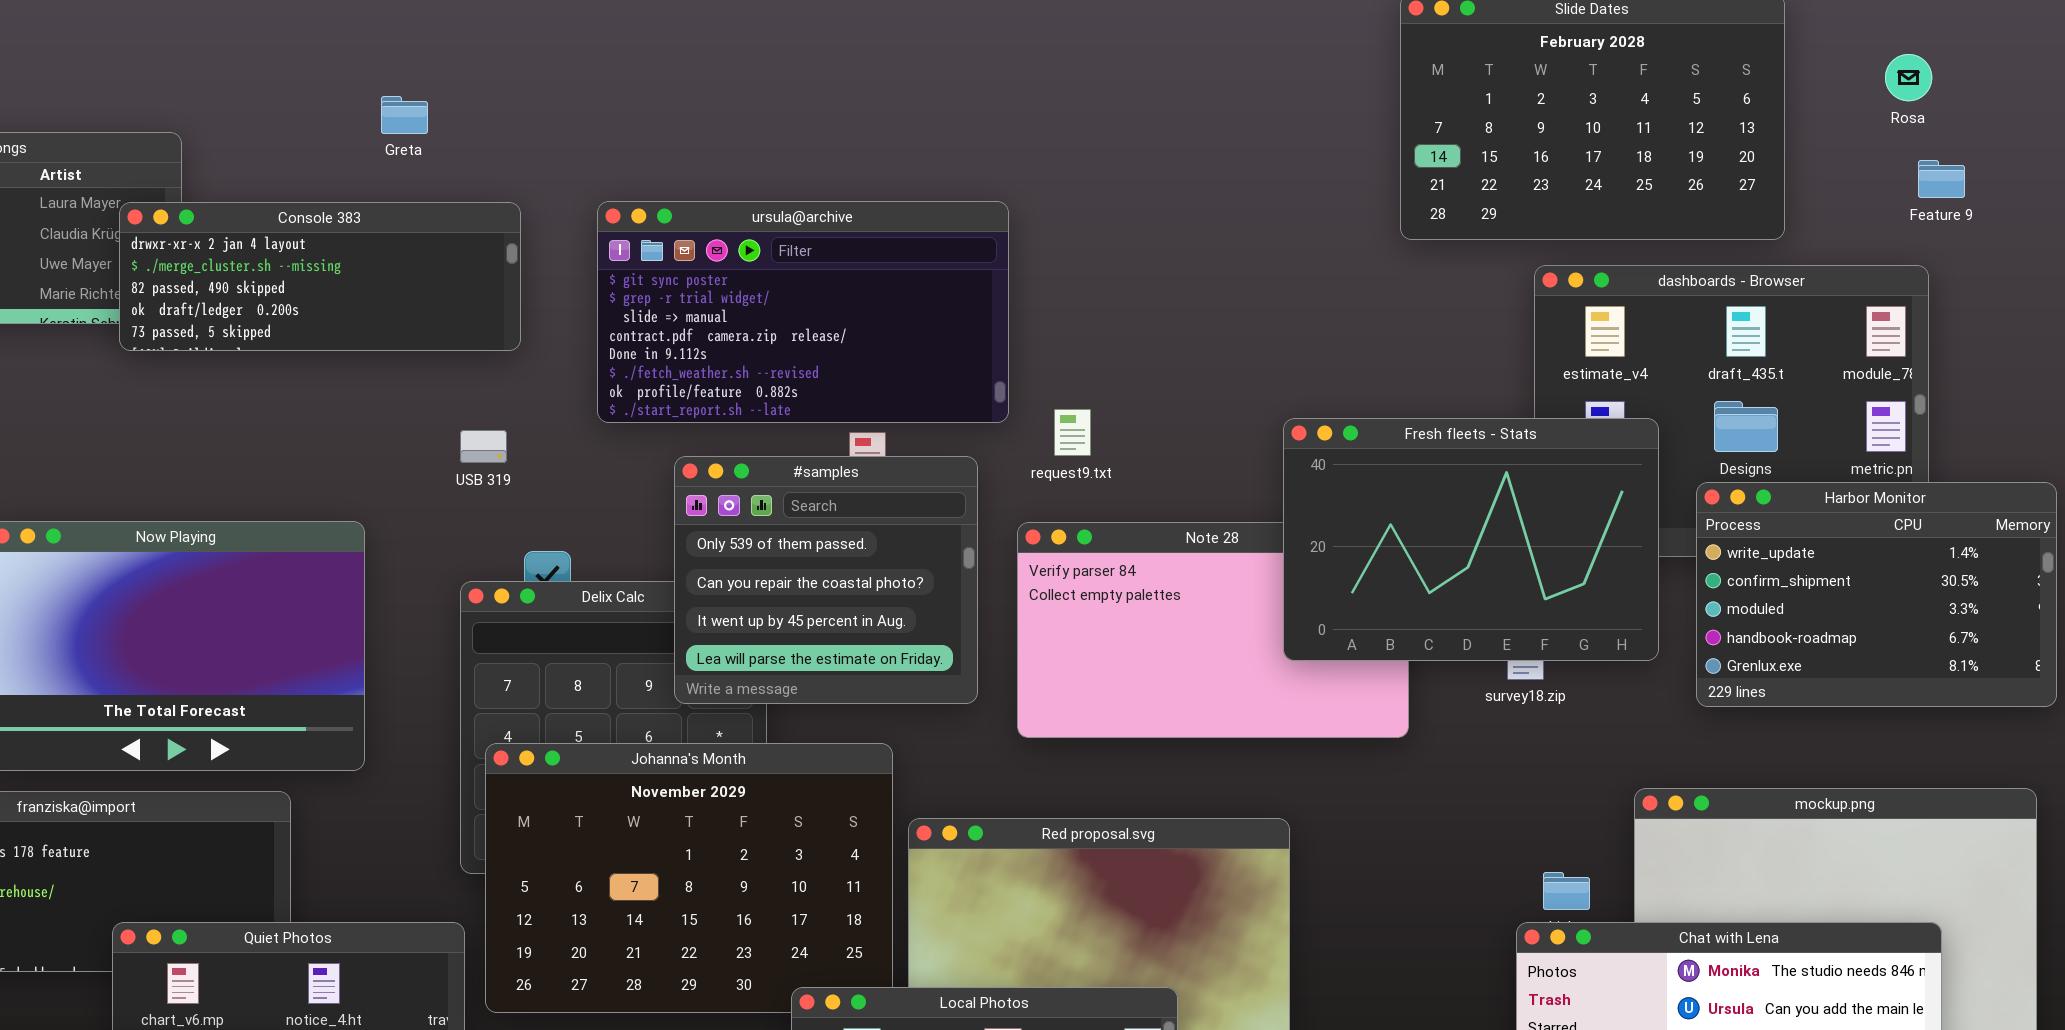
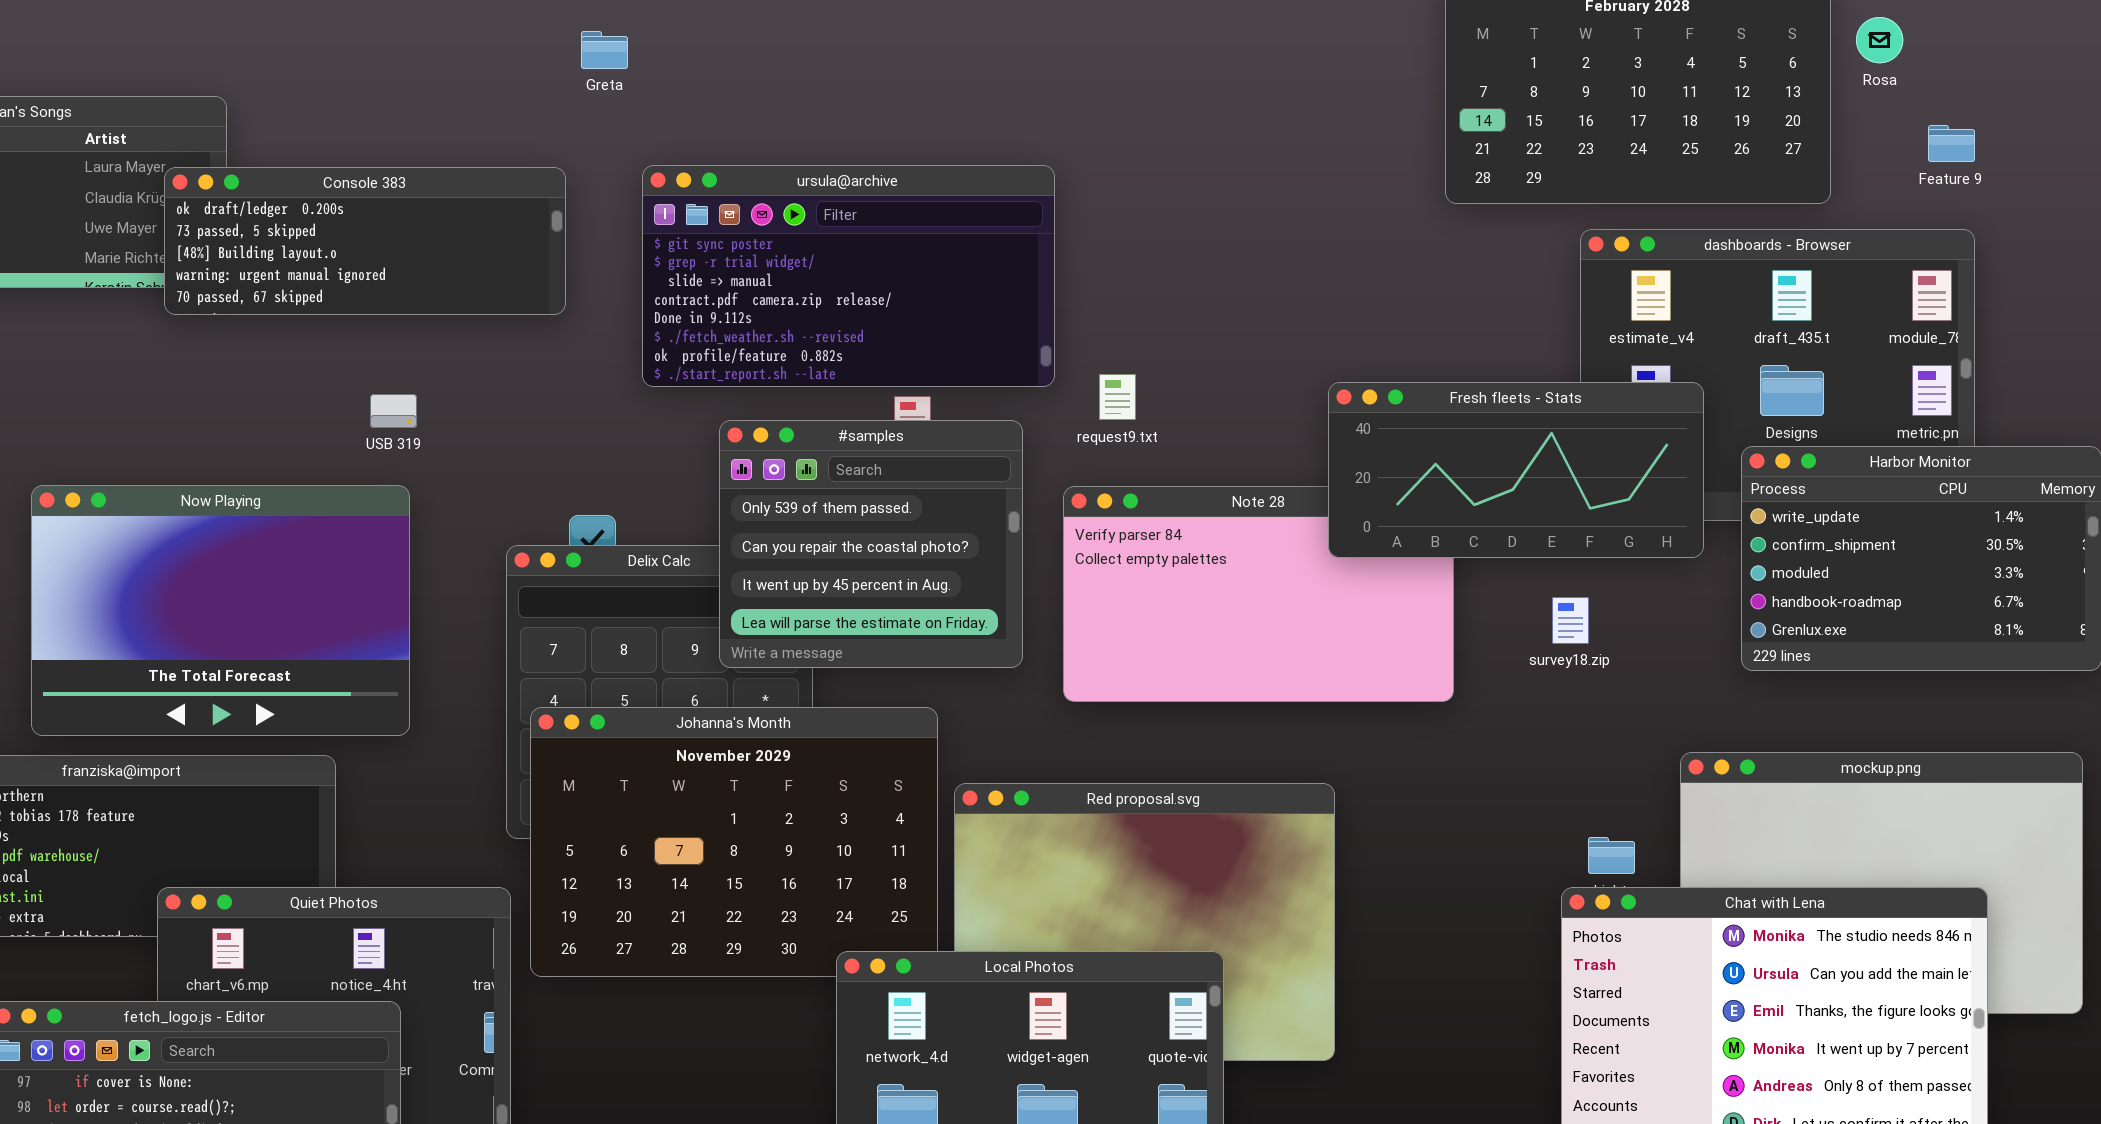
Rosa: [1885,54,1932,101] -> [1856,17,1903,63], moved
Greta: [381,96,428,134] -> [581,31,628,69], moved
Feature 9: [1918,160,1965,198] -> [1928,125,1975,162], moved
Console 383: [119,202,521,351] -> [164,167,566,315], scrolled down 3 rows
Fresh fleets - Stats: [1283,418,1659,661] -> [1328,382,1704,558], resized
USB 319: [460,430,507,463] -> [370,394,417,428], moved

